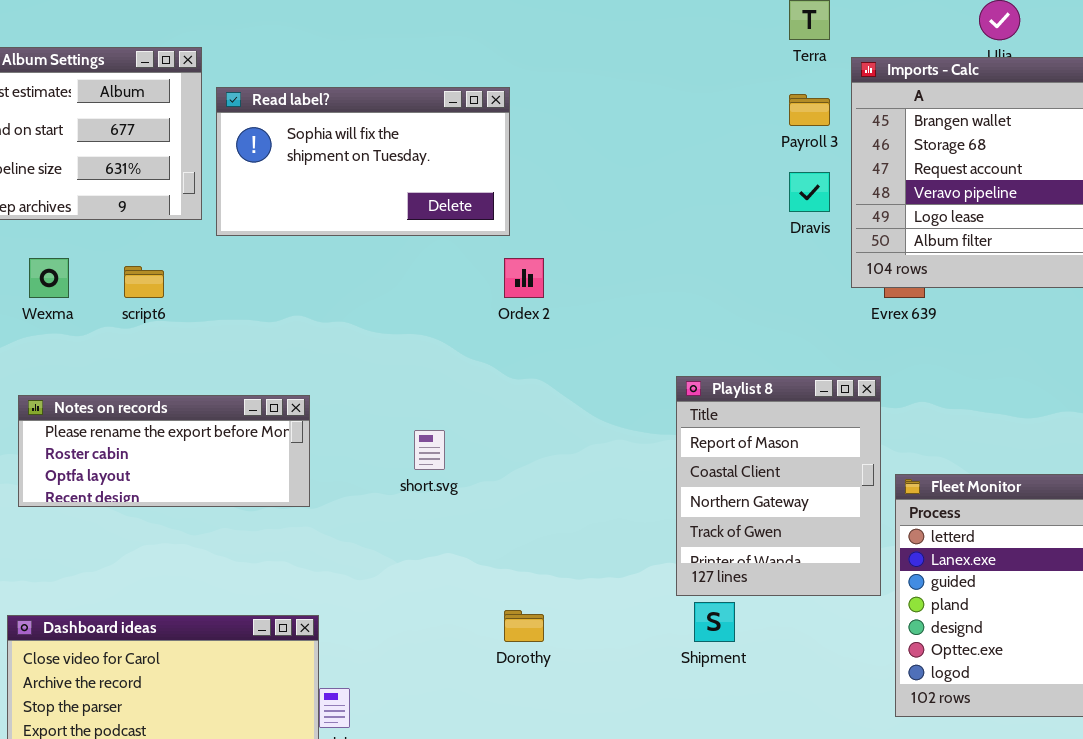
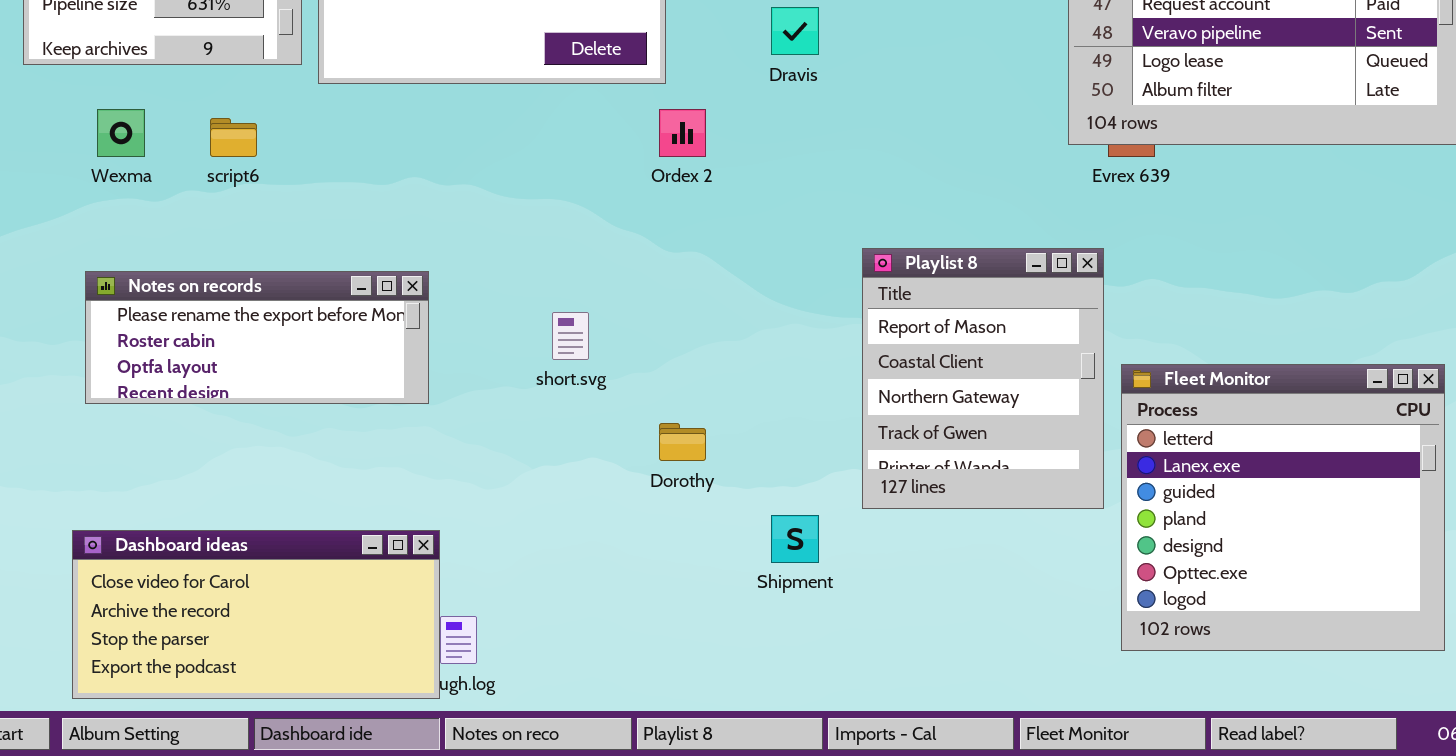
Dravis: [789,172,830,212] -> [771,7,819,55], moved
Shipment: [694,602,735,642] -> [771,515,819,563], moved
Dorothy: [504,610,544,642] -> [659,423,706,461], moved

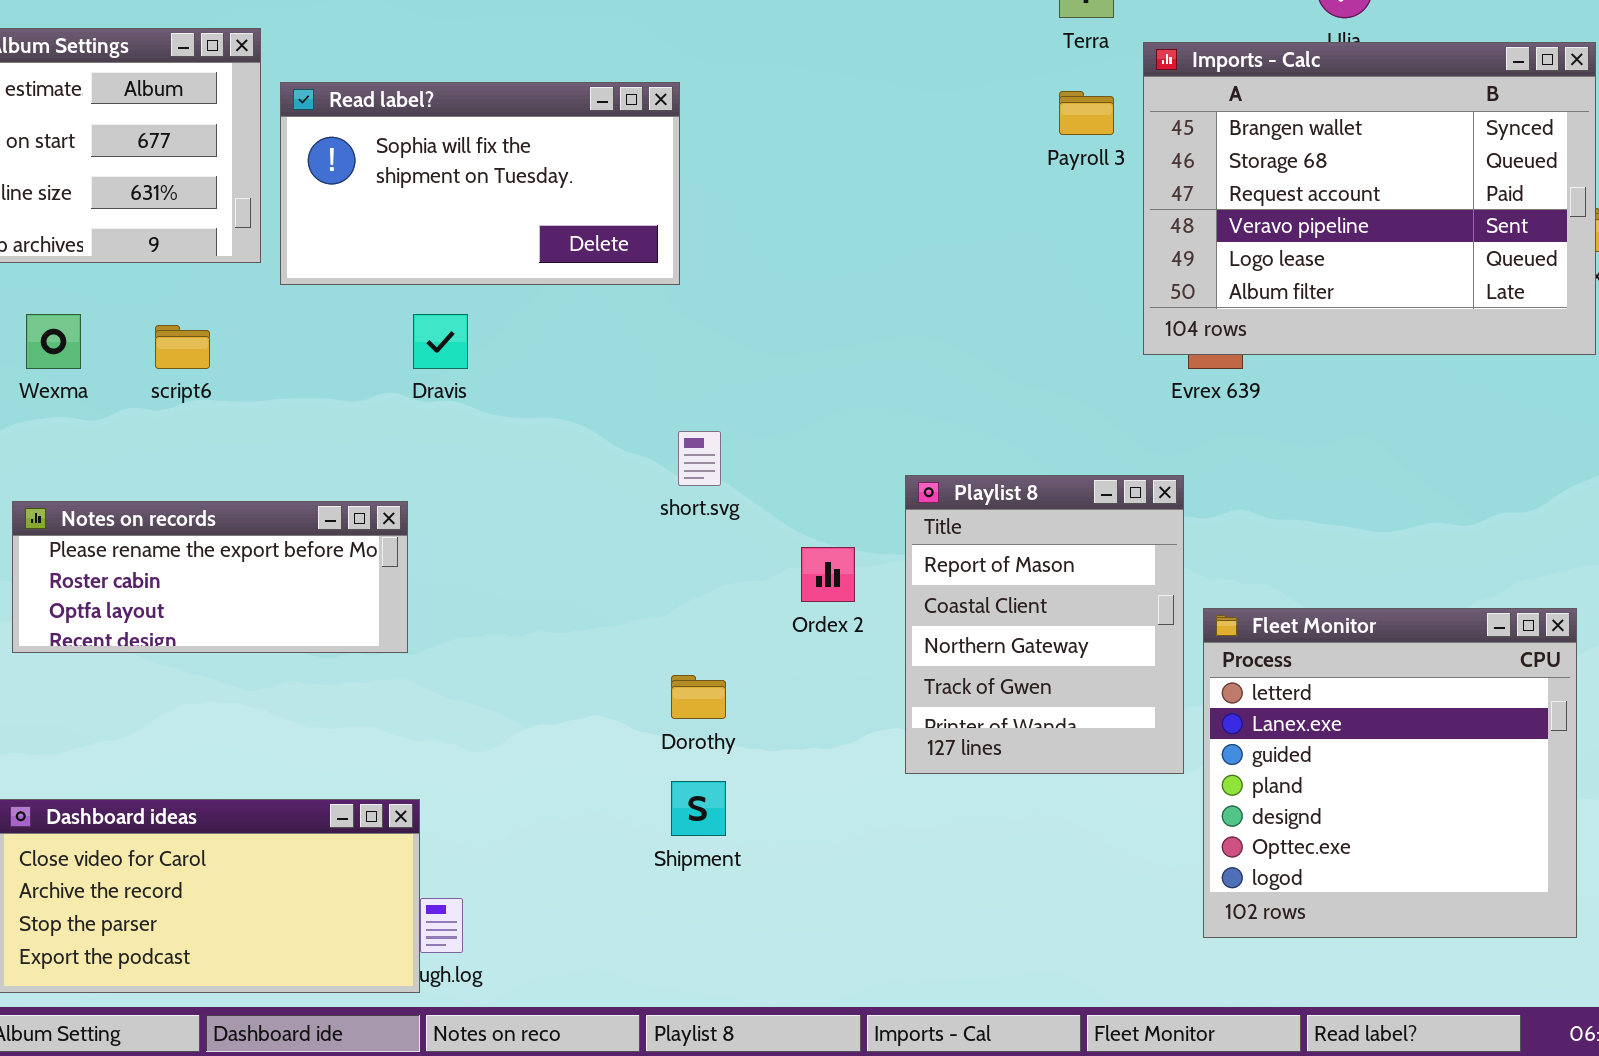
Dravis: [771,7,819,55] -> [413,314,468,369], moved
Ordex 2: [659,109,706,157] -> [801,547,855,602], moved
short.svg: [552,312,589,360] -> [678,431,721,486], moved
Shipment: [771,515,819,563] -> [671,781,726,836], moved

